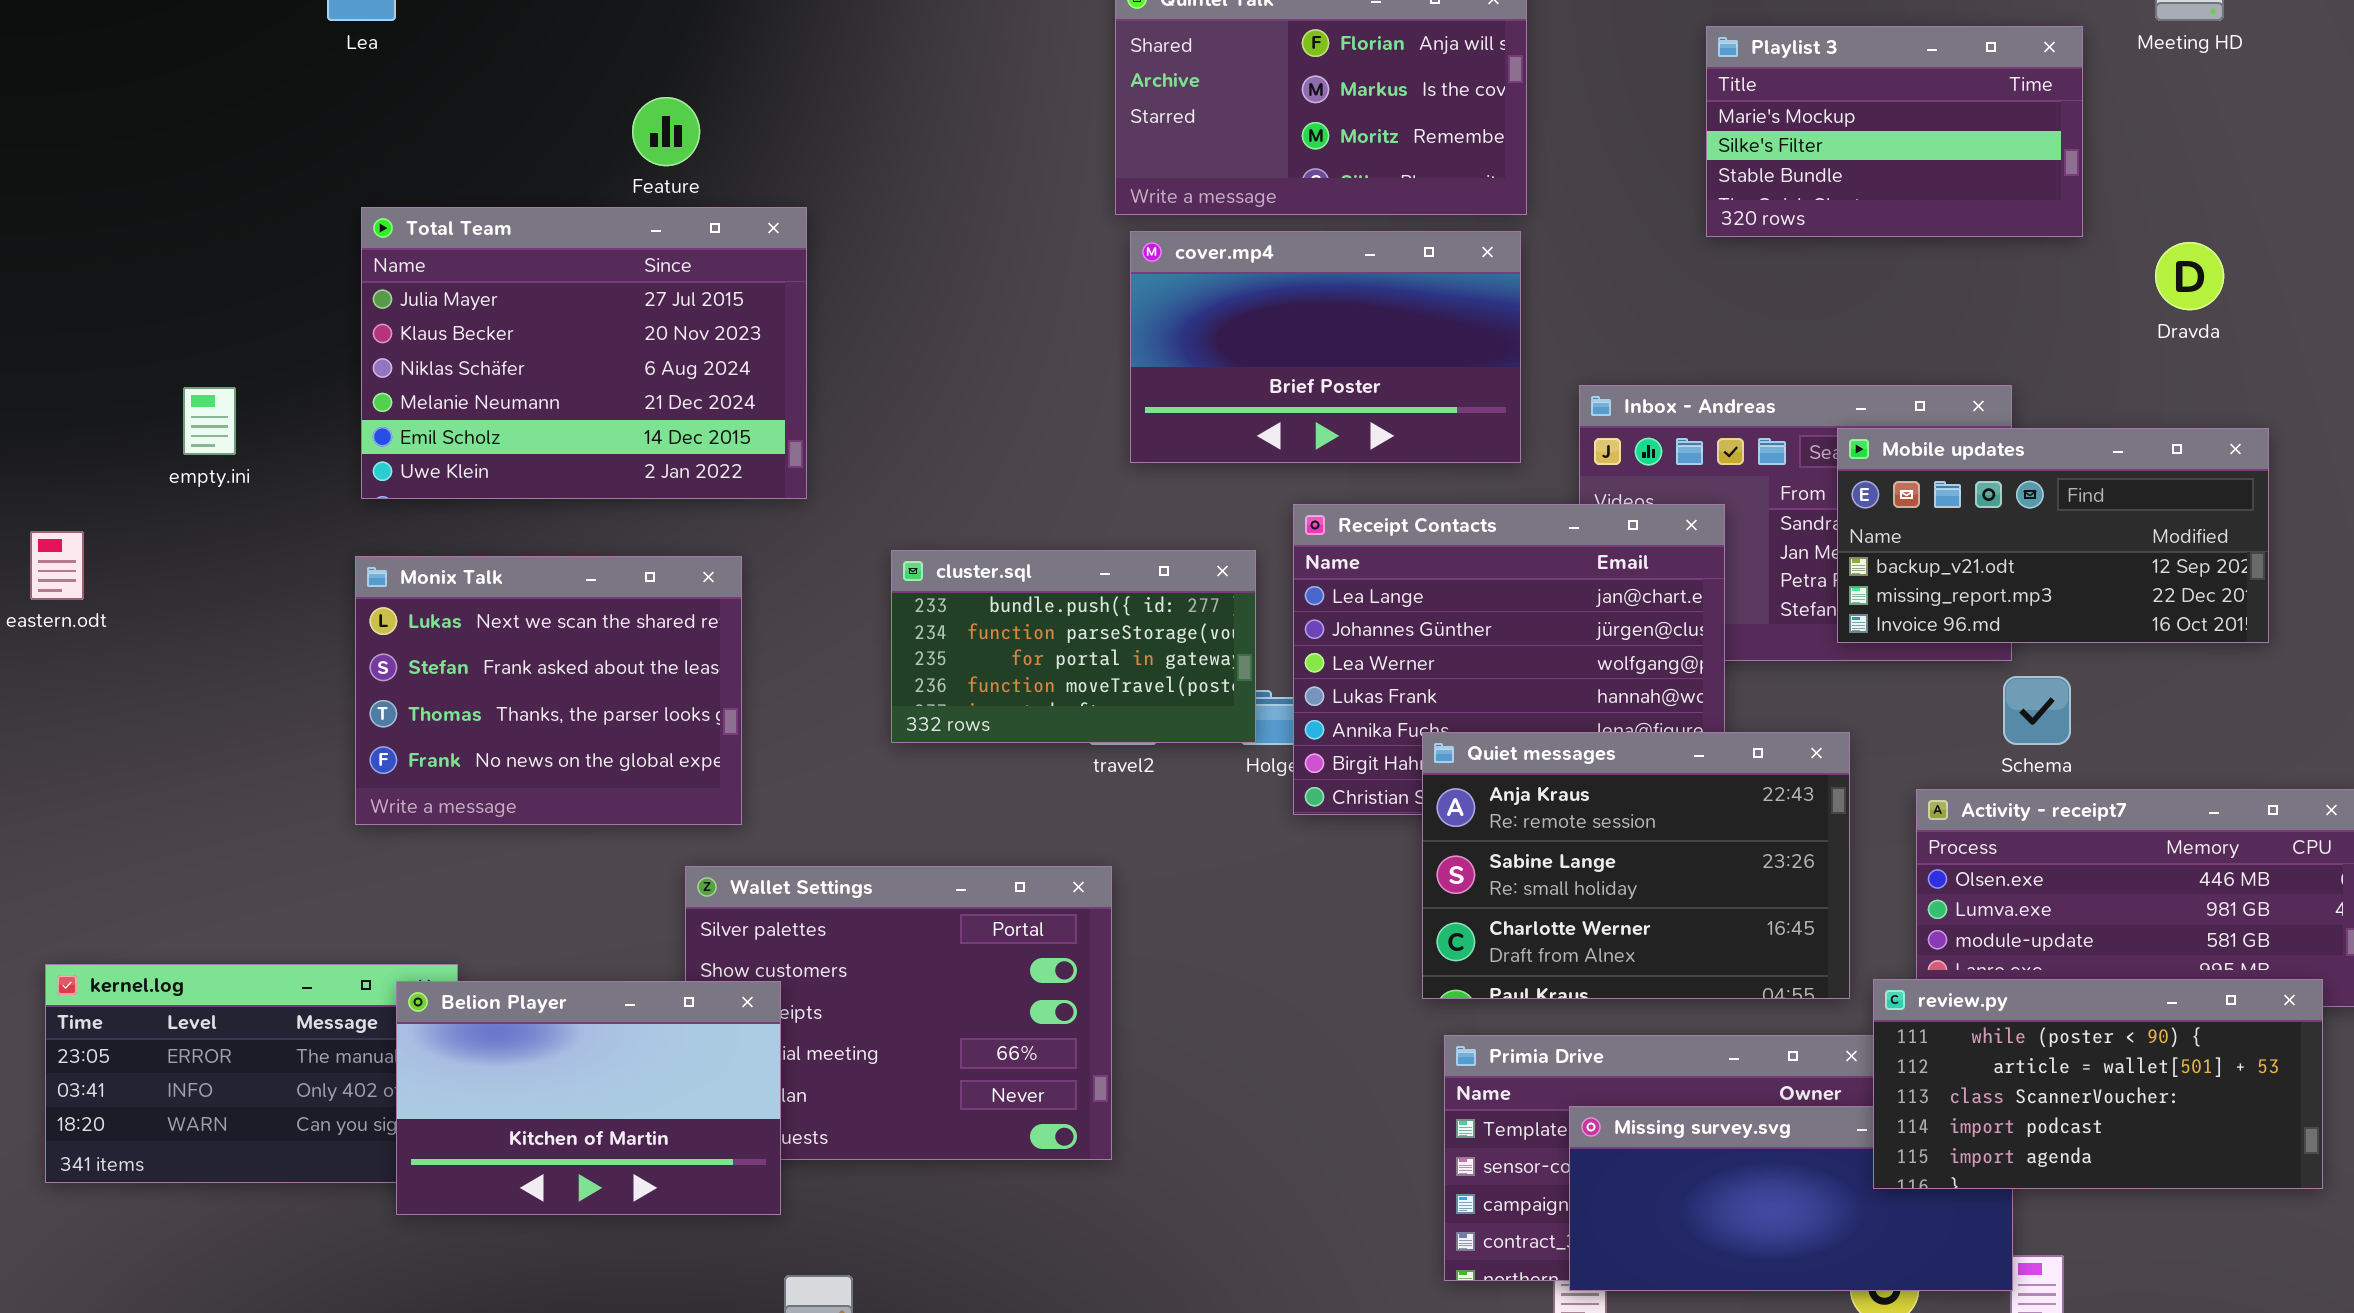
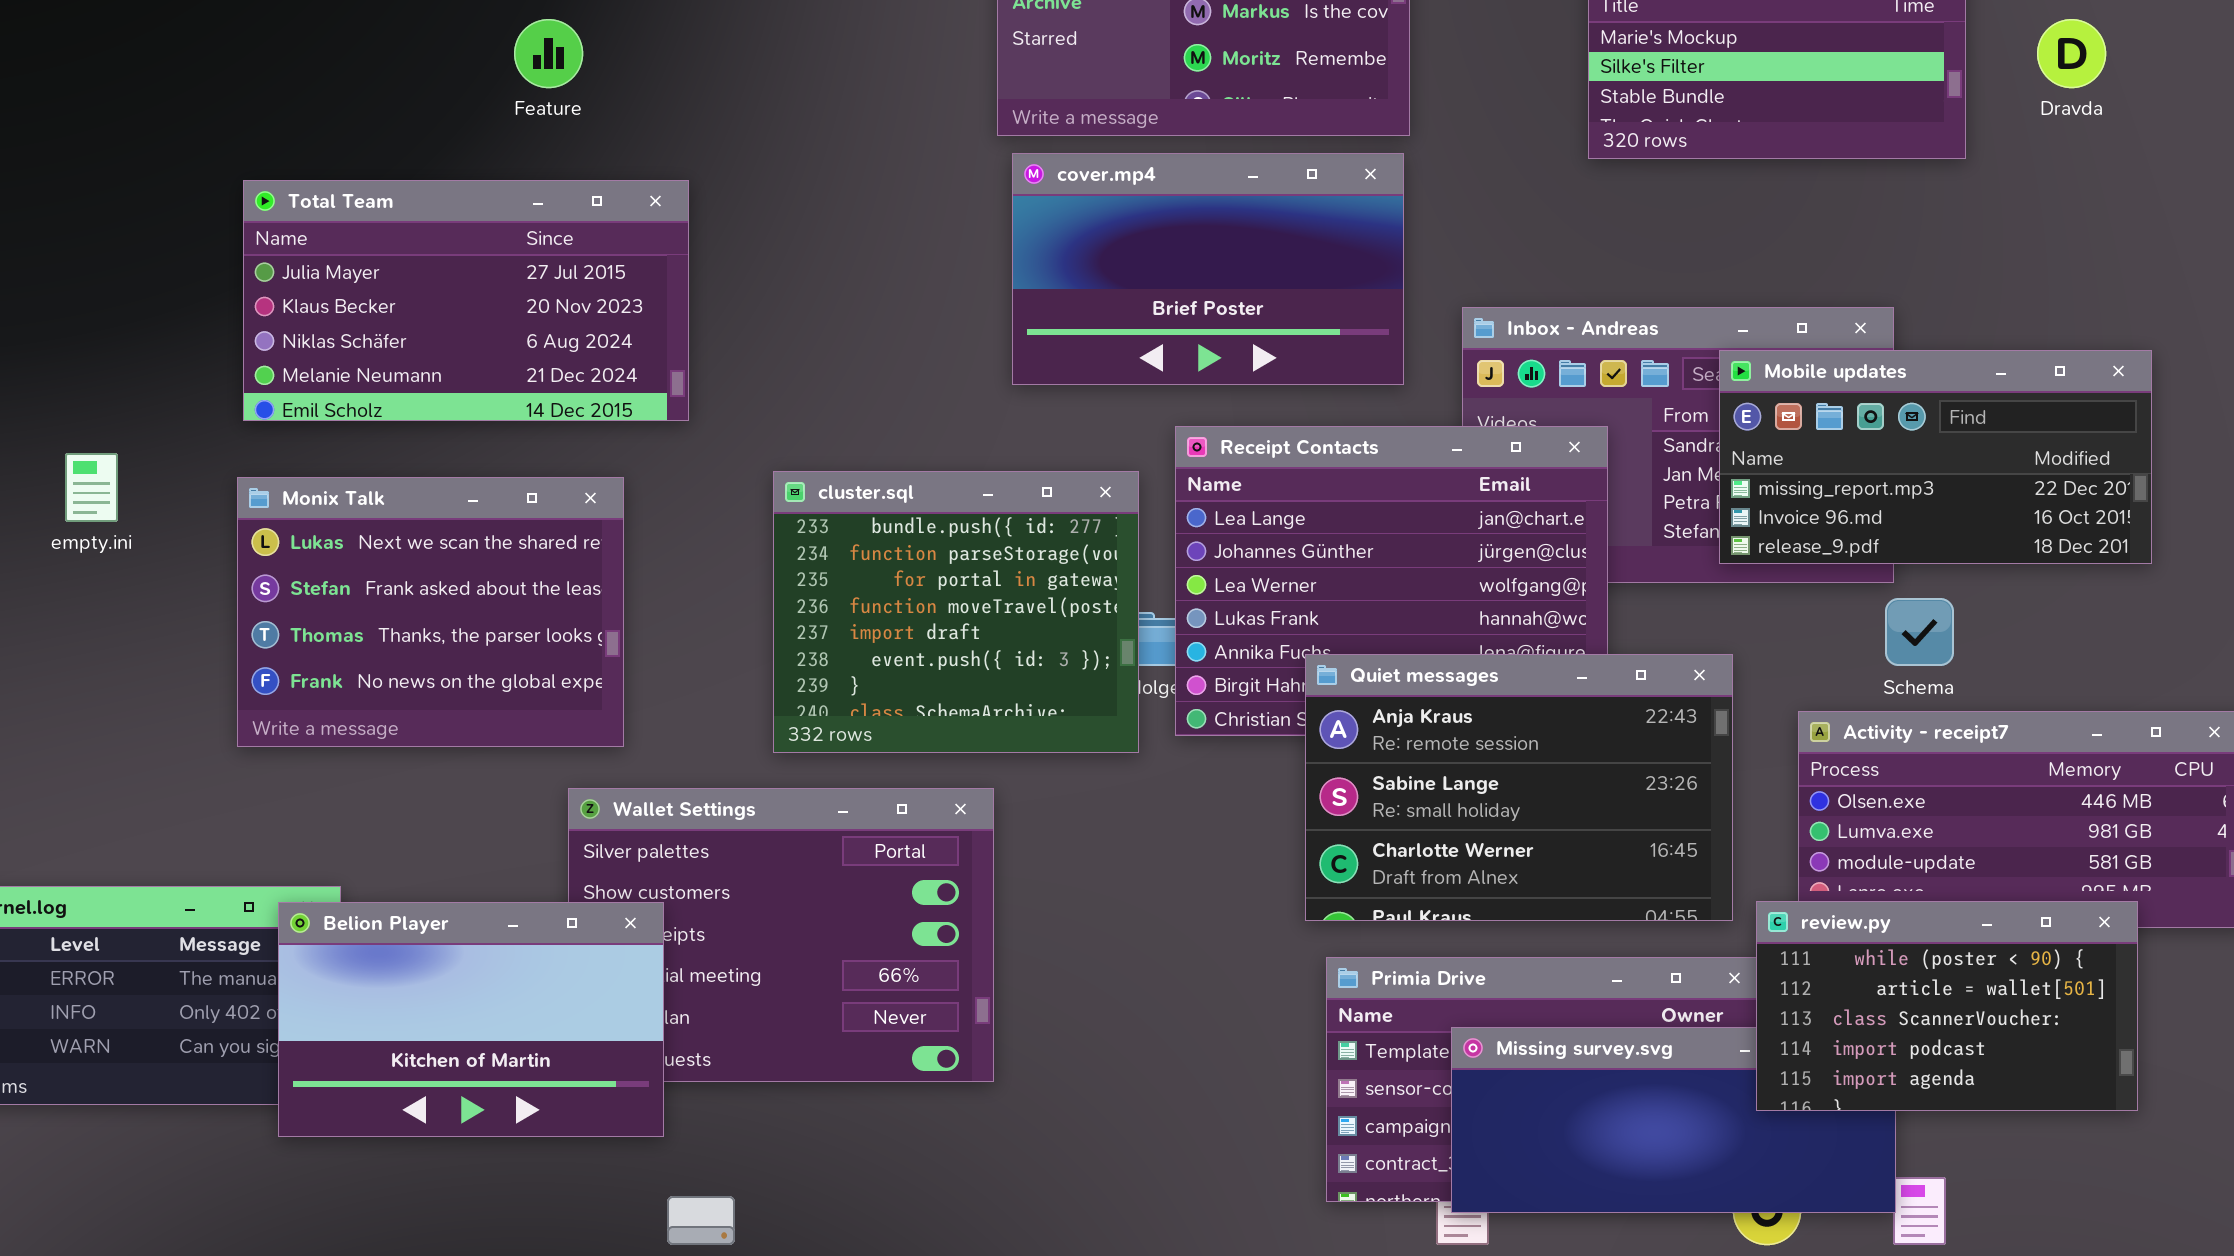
Total Team: [361,207,807,499] -> [243,180,689,421], resized
Dravda: [2155,242,2224,310] -> [2037,19,2106,88], moved
empty.ini: [183,387,236,455] -> [65,453,118,522], moved
Mobile updates: [1837,428,2269,643] -> [1719,350,2152,564], scrolled down 1 row
cluster.sql: [891,550,1256,743] -> [773,471,1139,753], resized
review.py: [1873,979,2323,1189] -> [1756,901,2138,1111], resized

